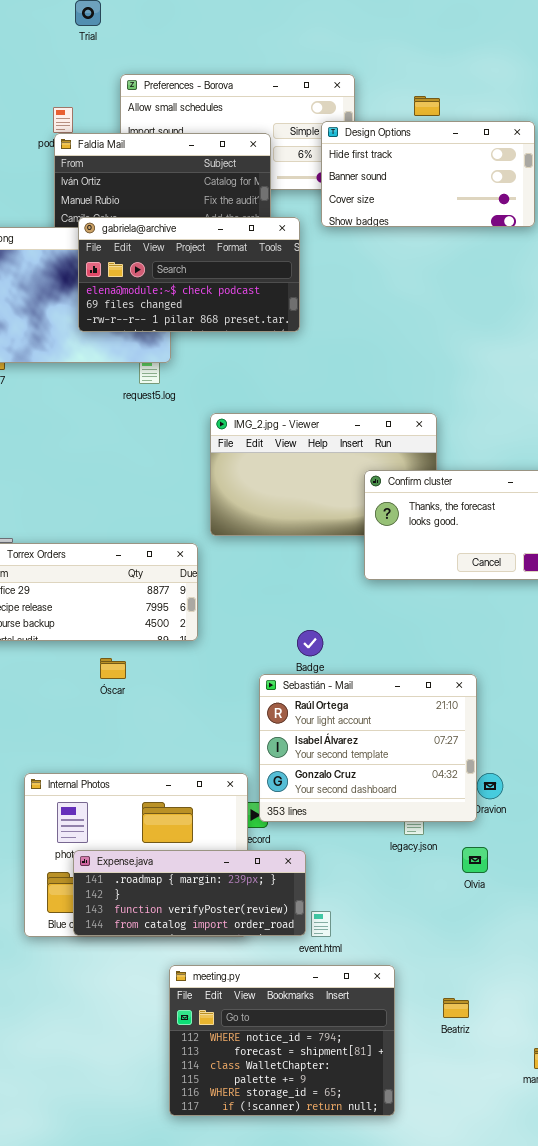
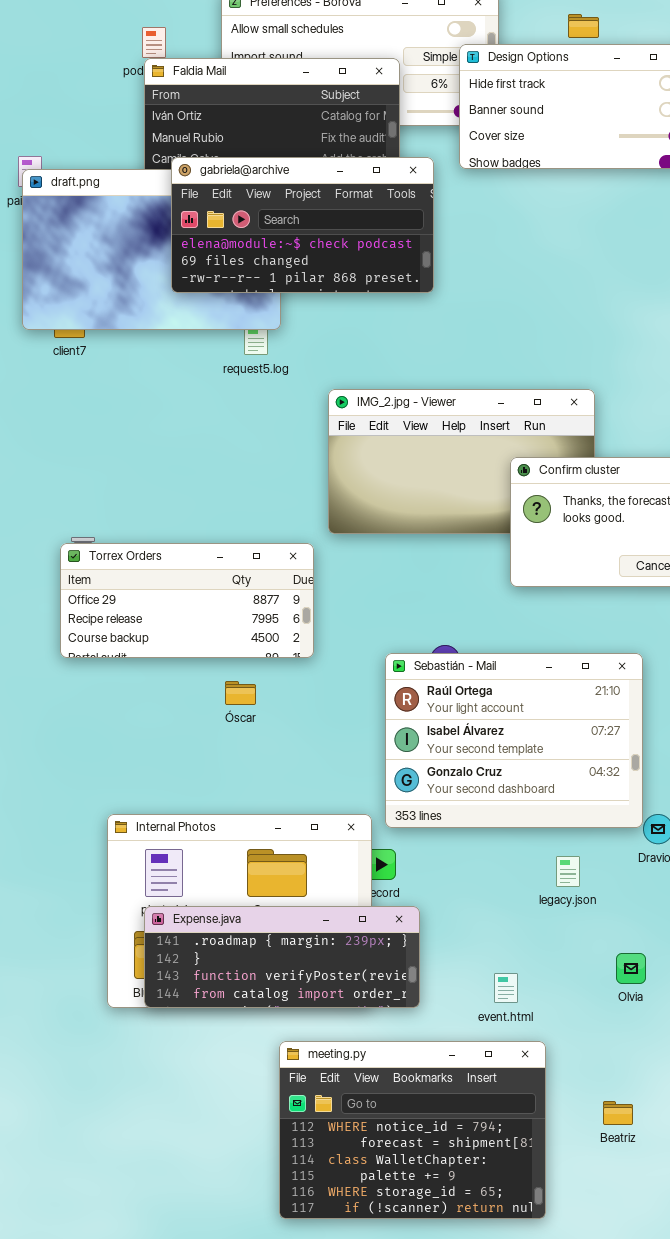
Óscar: [100,658,126,679] -> [225,681,256,705], moved
Sebastián - Mail: [259,674,477,822] -> [385,653,643,828], moved
Olvia: [462,847,488,873] -> [616,953,646,984], moved
Expense.java: [73,850,306,936] -> [144,906,420,1008], moved
event.html: [311,911,331,937] -> [494,973,518,1003], moved
Beatriz: [443,998,469,1018] -> [603,1101,633,1125], moved

